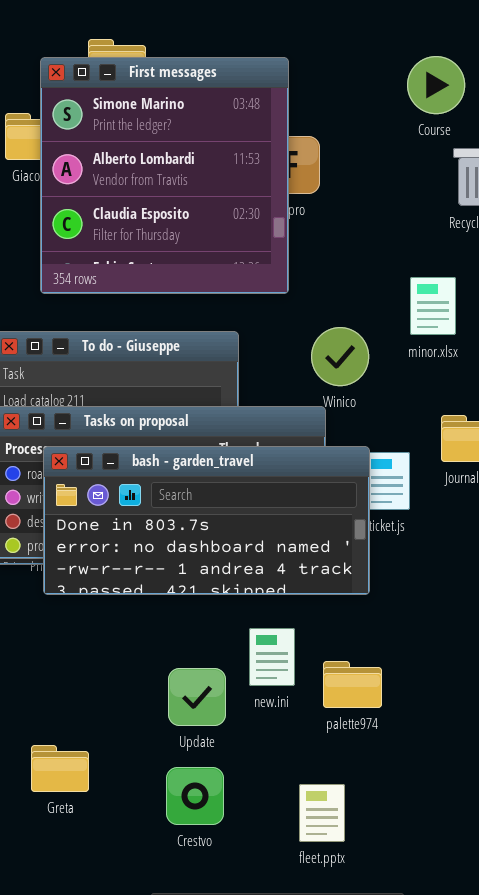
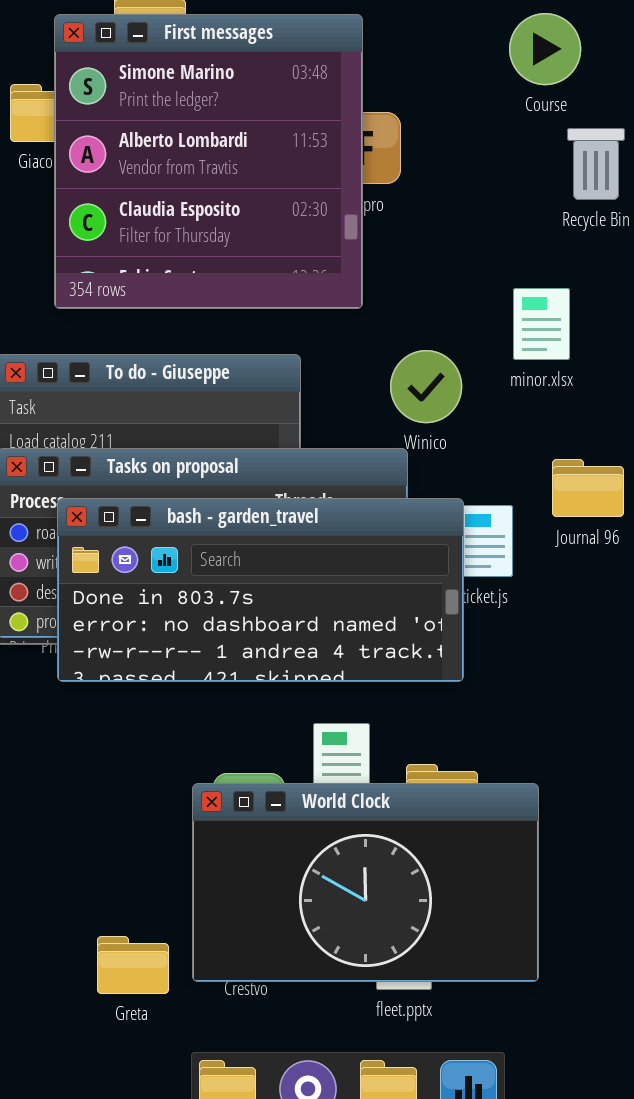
World Clock: none -> [192,783,539,982], opened
Greta: [31,745,89,792] -> [97,936,169,994], moved

